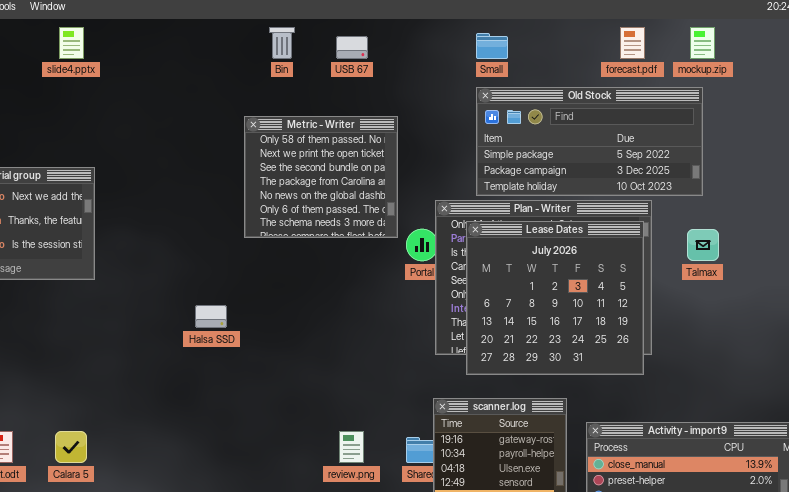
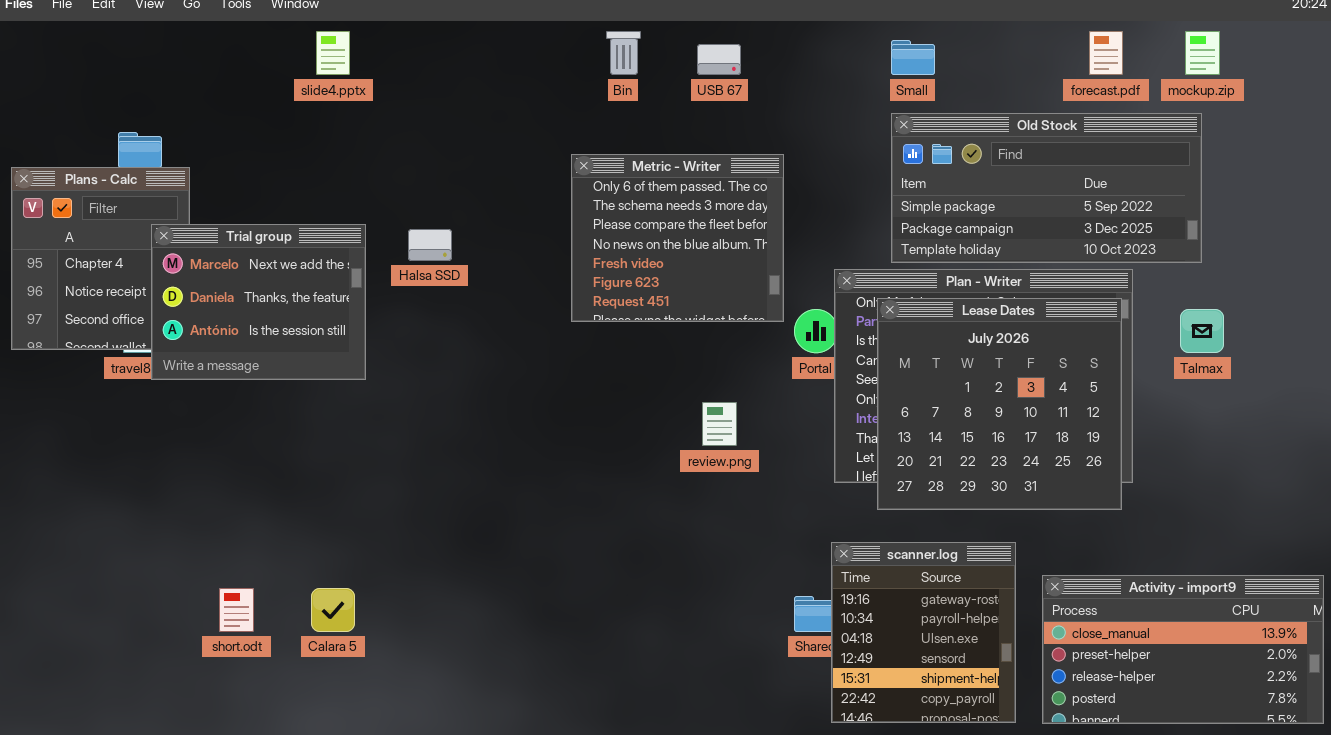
Metric - Writer: [244,116,398,238] -> [571,154,784,322], scrolled down 5 rows
Halsa SSD: [195,305,227,328] -> [408,229,452,261], moved
review.png: [339,431,364,463] -> [702,402,737,446], moved

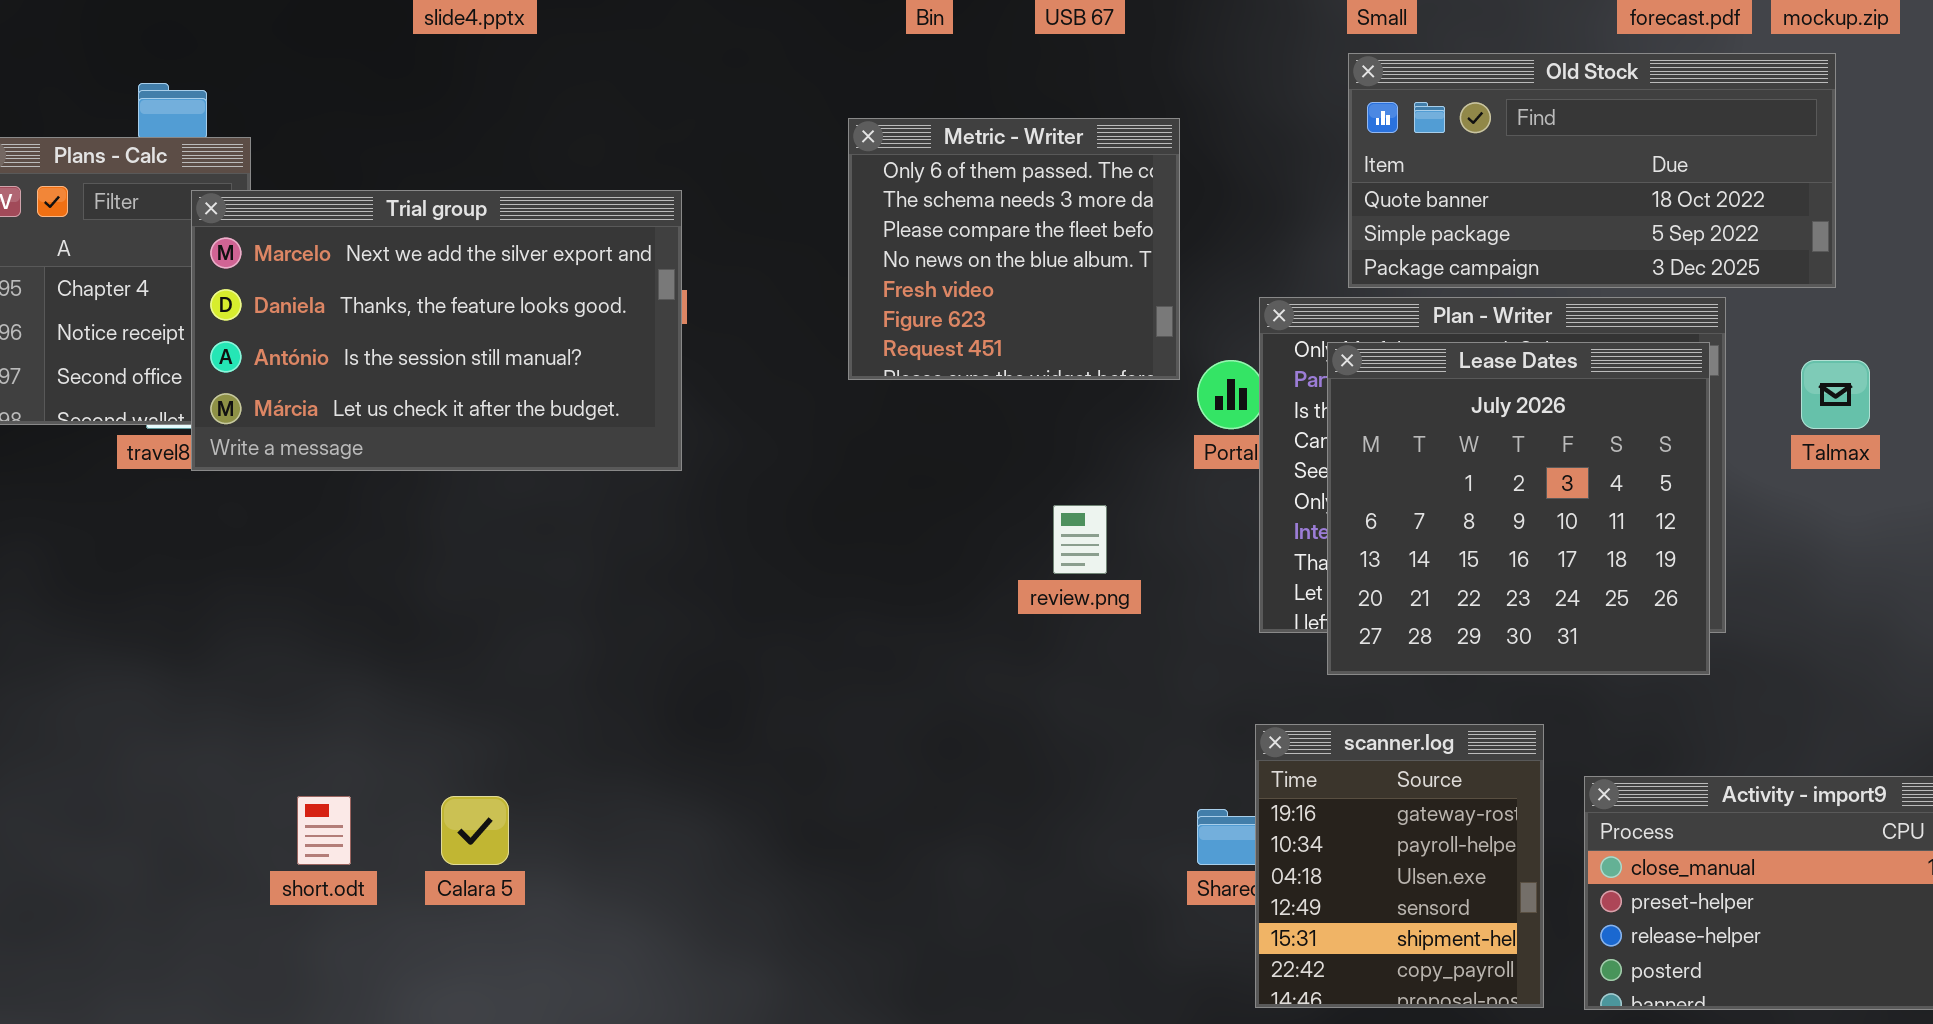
Old Stock: [891,113,1202,263] -> [1348,53,1836,288], scrolled up 1 row
Trial group: [151,224,366,380] -> [191,190,682,471], resized

